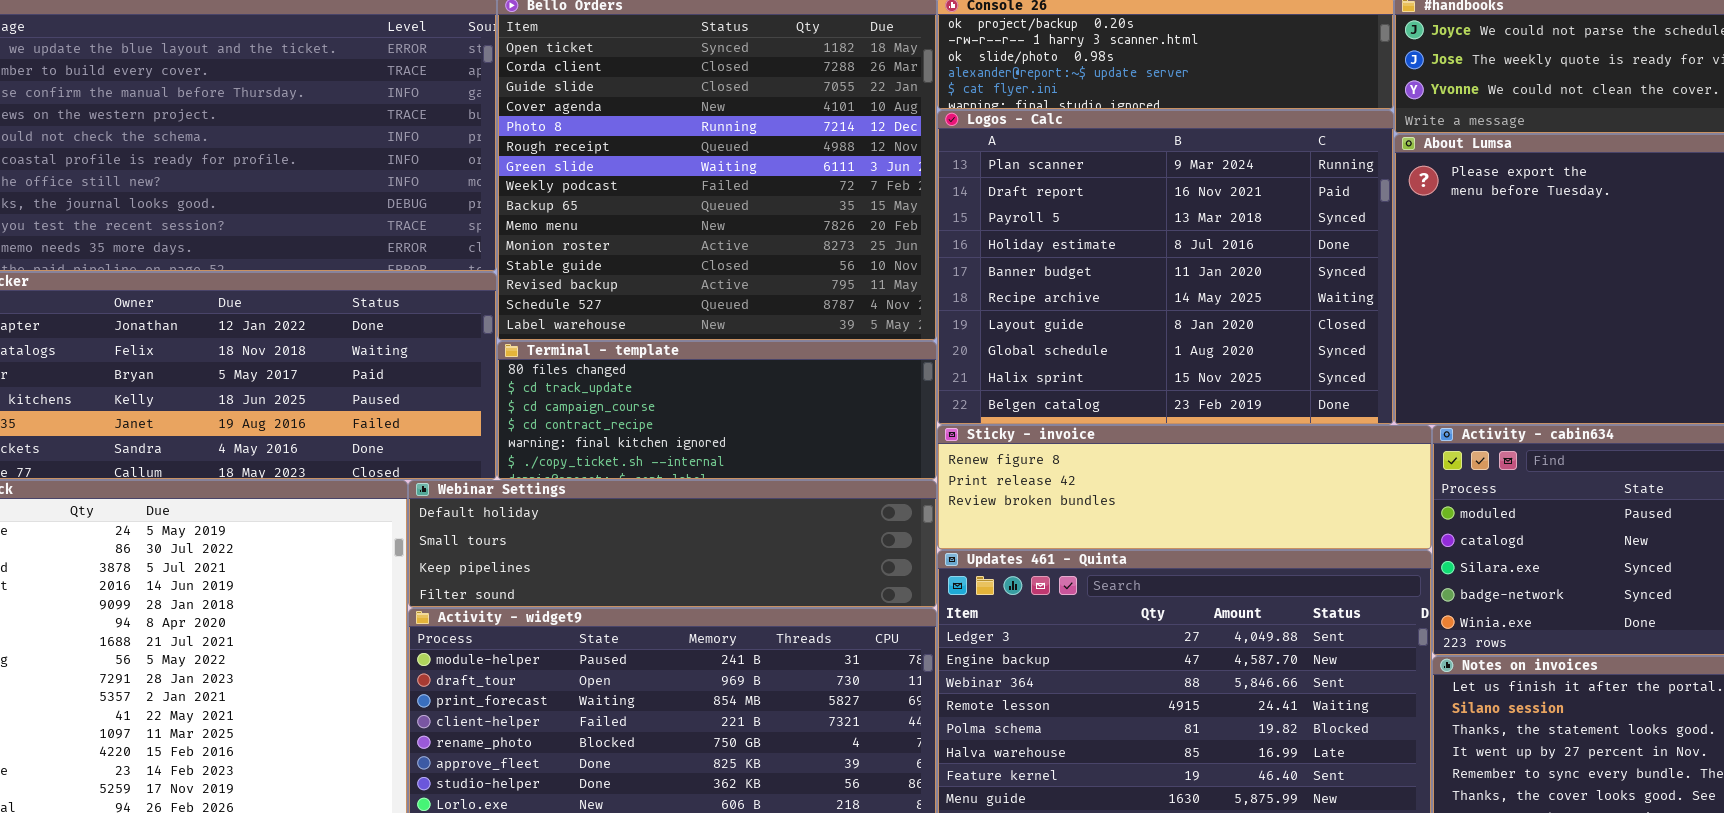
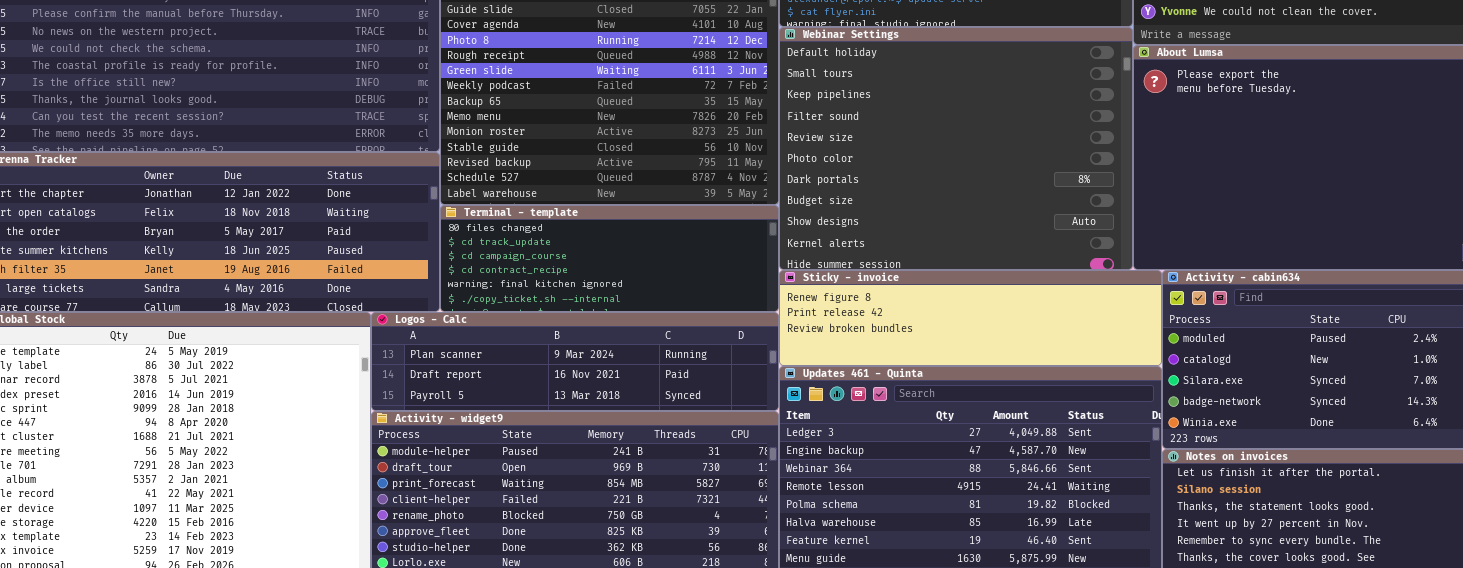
Logos - Calc: [937,110,1394,425] -> [371,312,779,411], moved, resized
Webinar Settings: [408,480,937,608] -> [779,27,1133,270], moved, resized

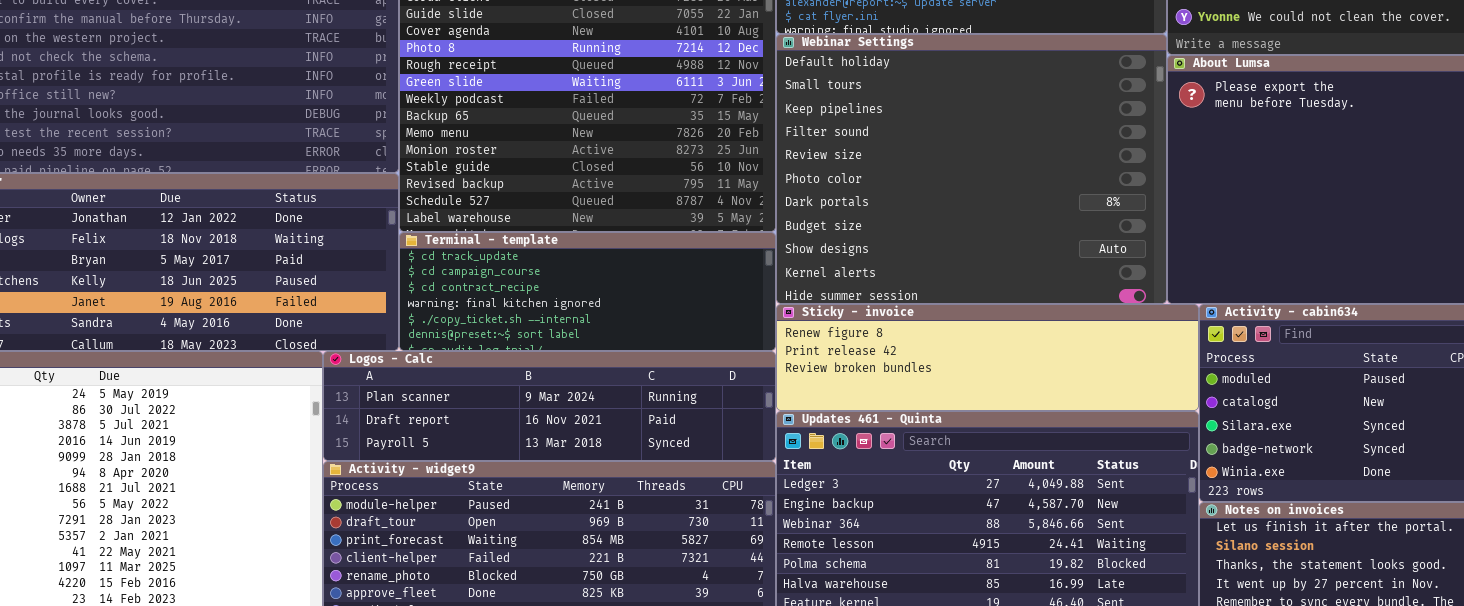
Terminal - template: [440,205,779,312] -> [399,232,776,351], scrolled down 1 row

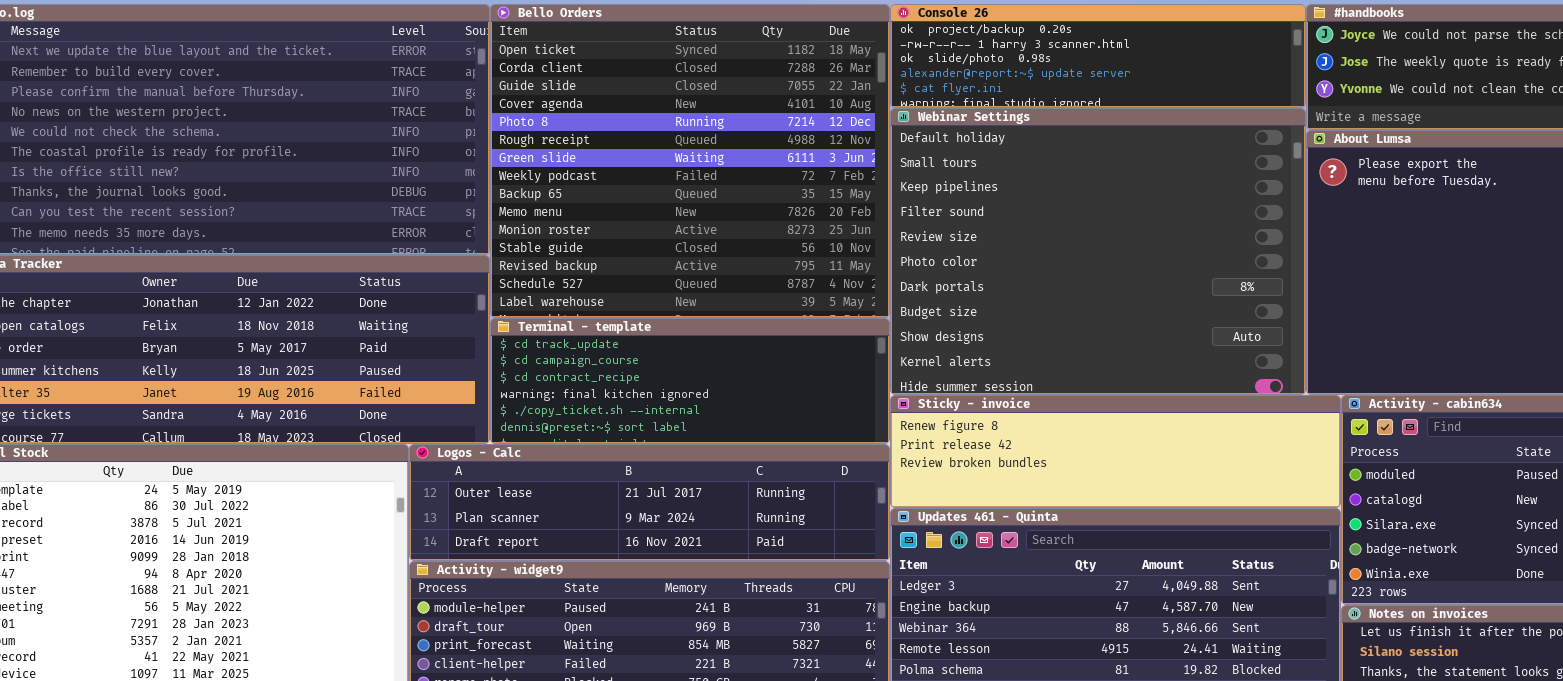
Logos - Calc: [323,351,776,461] -> [409,444,890,561], scrolled up 1 row

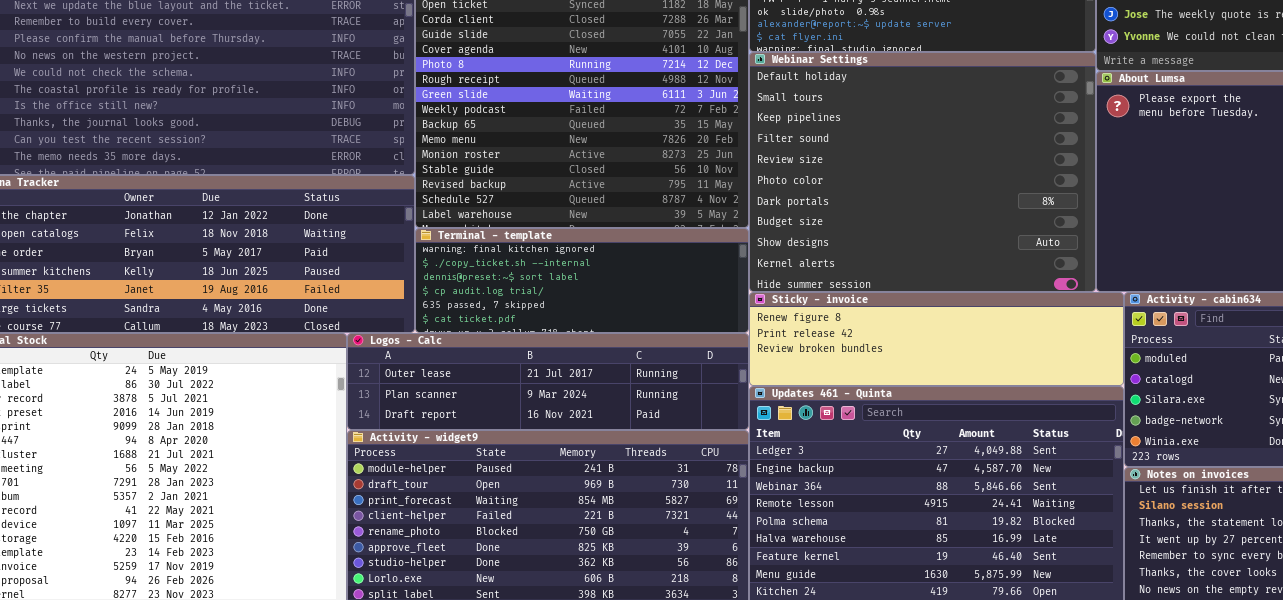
Terminal - template: [490,318,890,444] -> [415,228,749,333], scrolled down 3 rows

